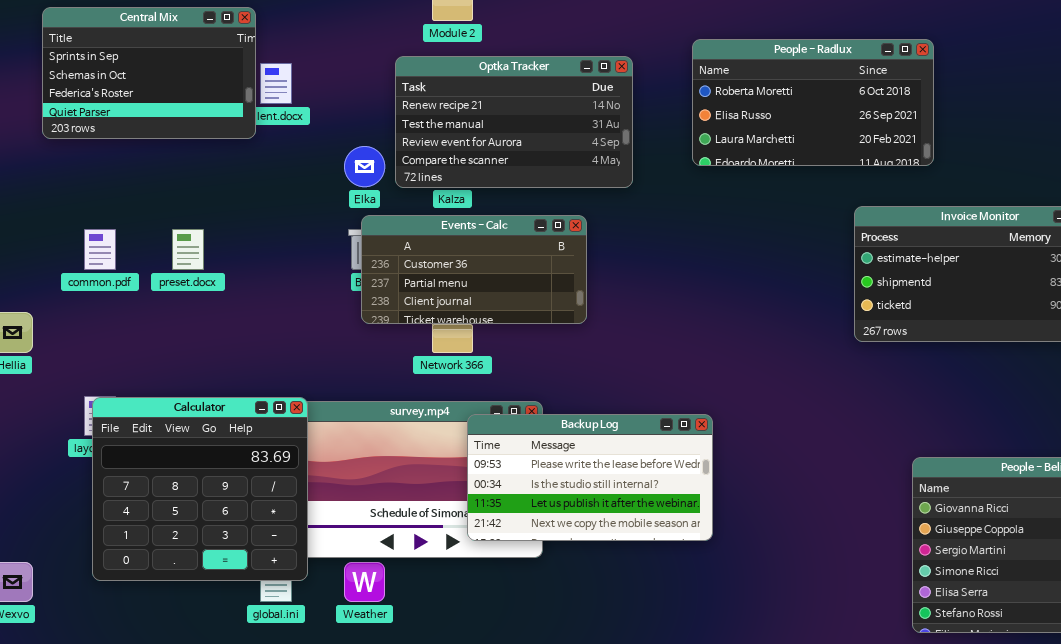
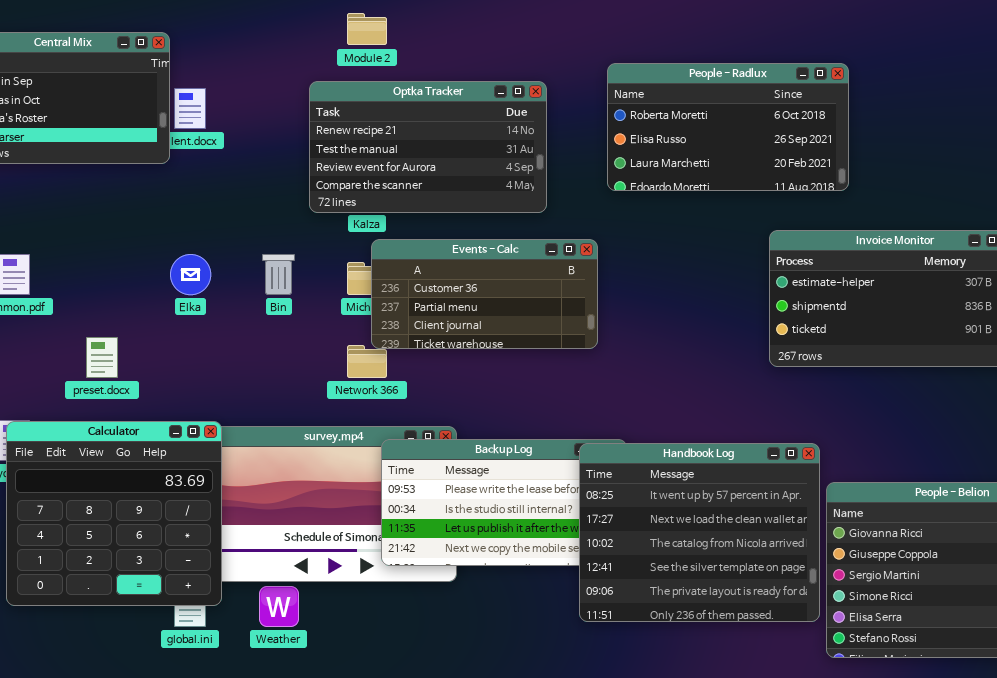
Elka: [344,146,385,187] -> [170,254,211,295], moved
Events - Calc: [361,215,587,324] -> [371,239,598,349], moved
preset.docx: [172,229,204,270] -> [86,337,118,378], moved
Handbook Log: none -> [579,443,820,622], opened

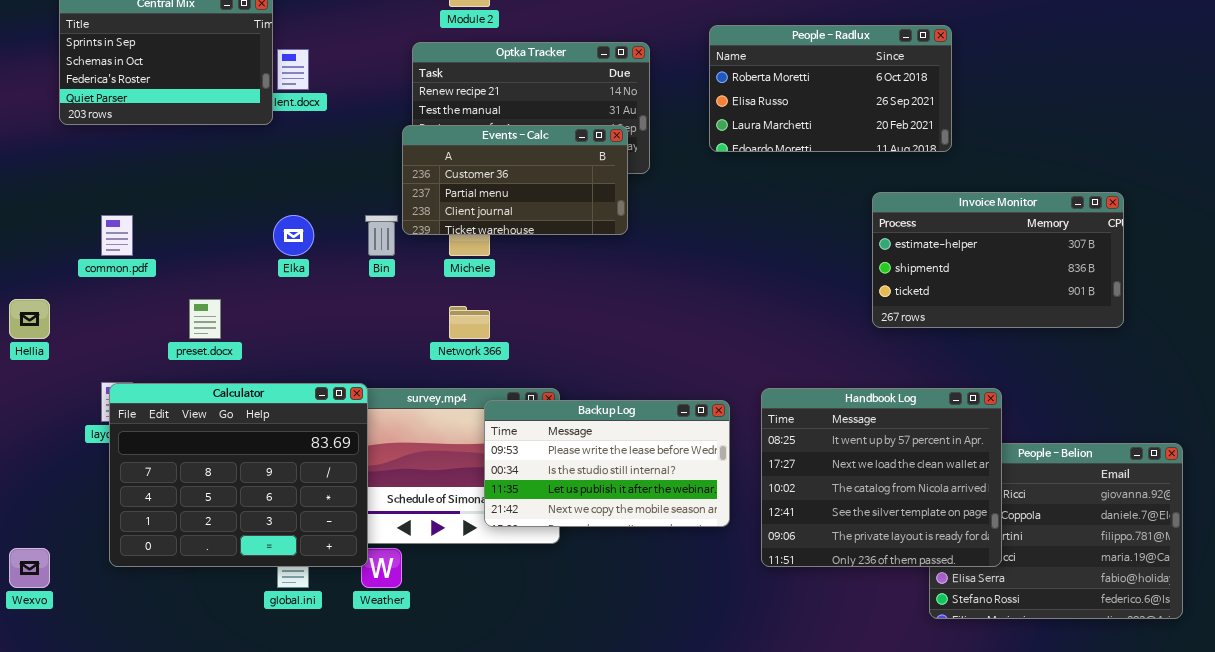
Events - Calc: [371,239,598,349] -> [402,125,628,235], moved
Calculator: [6,421,222,606] -> [109,383,368,567], resized
Handbook Log: [579,443,820,622] -> [761,388,1002,567], moved

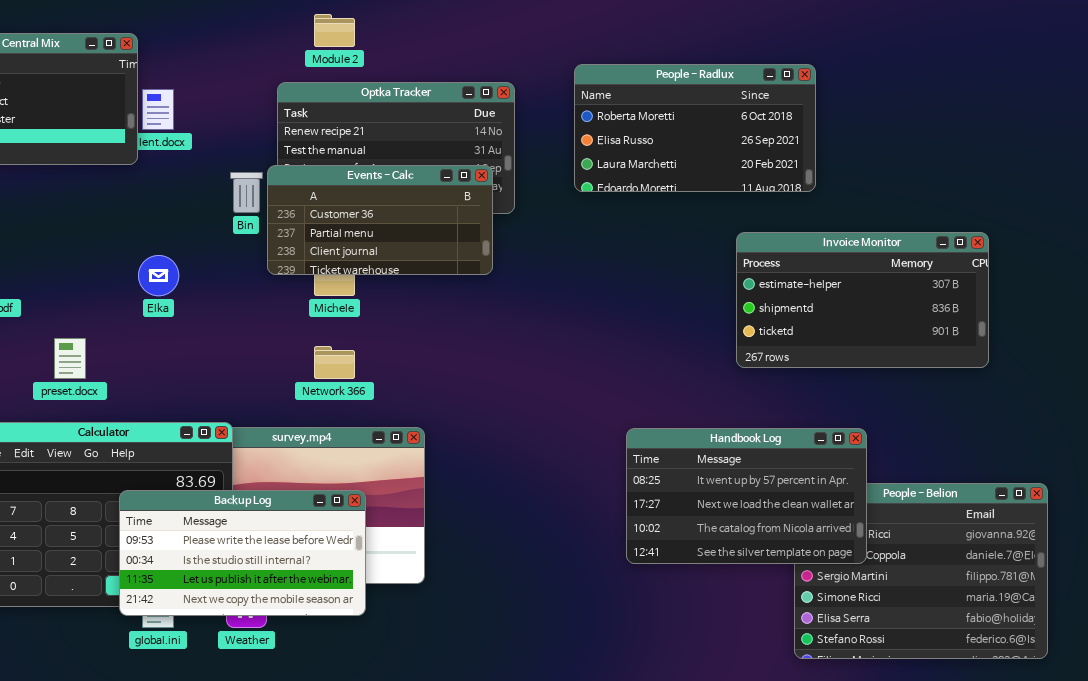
Bin: [365,215,398,256] -> [230,172,263,213], moved
Handbook Log: [761,388,1002,567] -> [626,428,867,564], resized
Backup Log: [484,400,730,527] -> [119,490,366,616], moved

